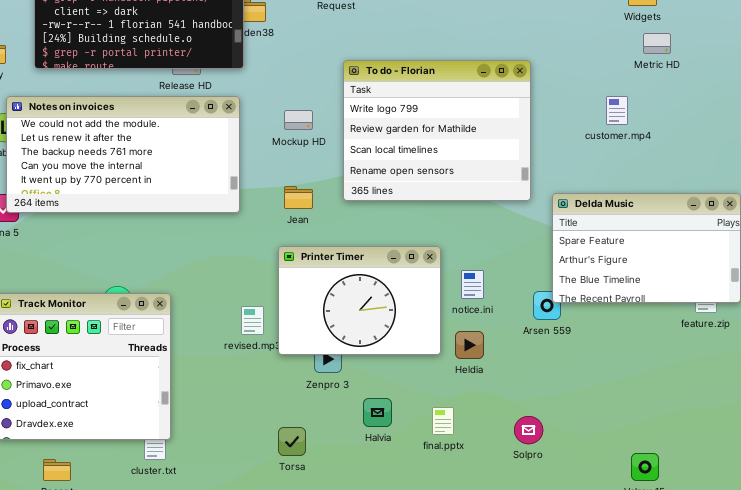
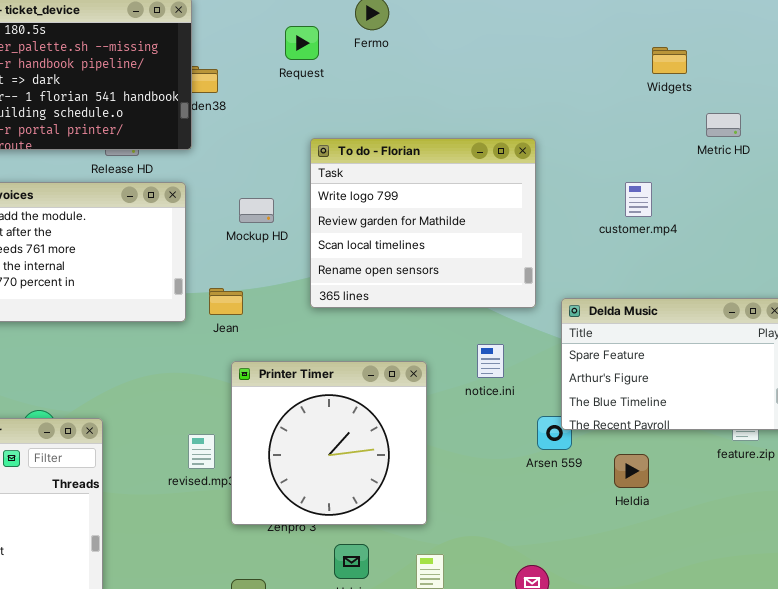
Metric HD: [643,33,671,54] -> [706,113,741,137], moved
Jean: [284,186,313,209] -> [209,288,243,315], moved
Printer Timer: [278,246,441,355] -> [231,361,427,525], resized
notice.ini: [461,270,484,299] -> [477,344,504,378], moved
Heldia: [455,331,484,359] -> [614,454,649,488], moved

